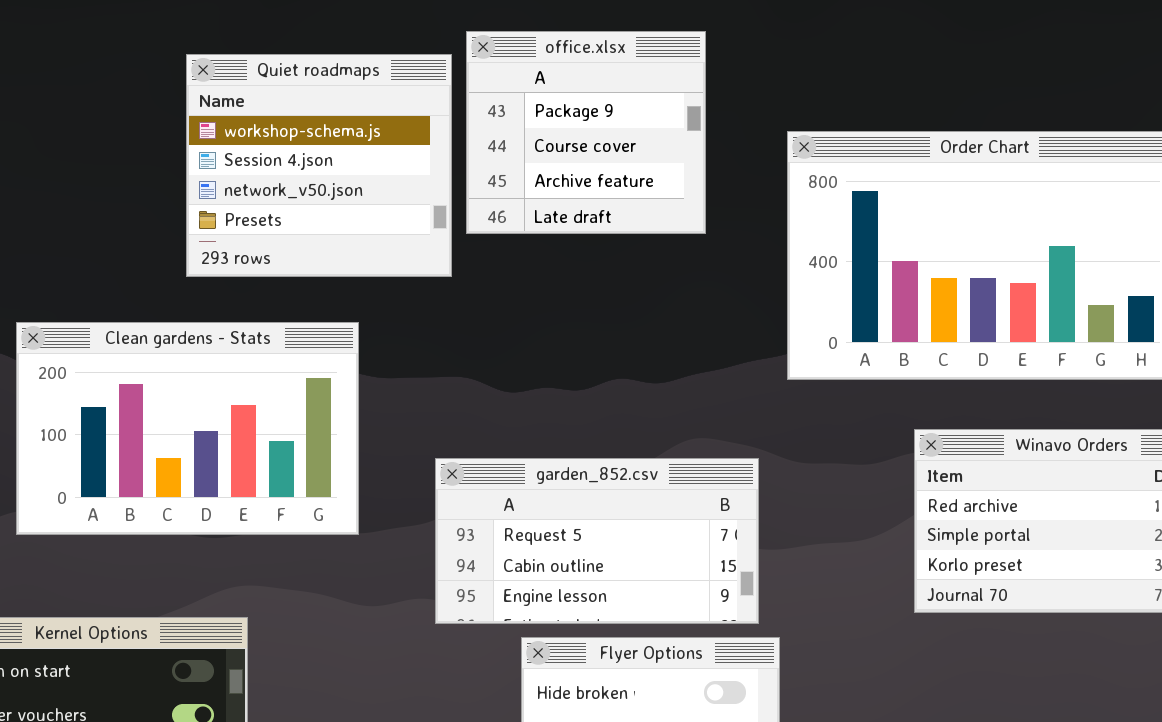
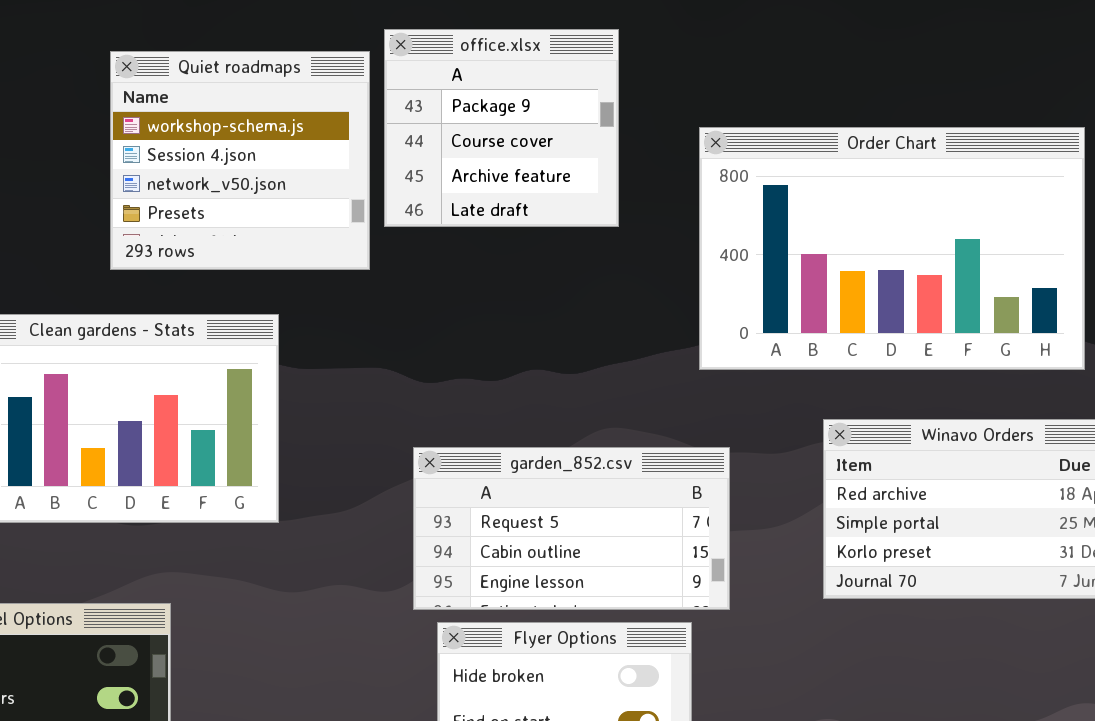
garden_852.csv: [435,458,759,624] -> [413,447,730,610], moved

